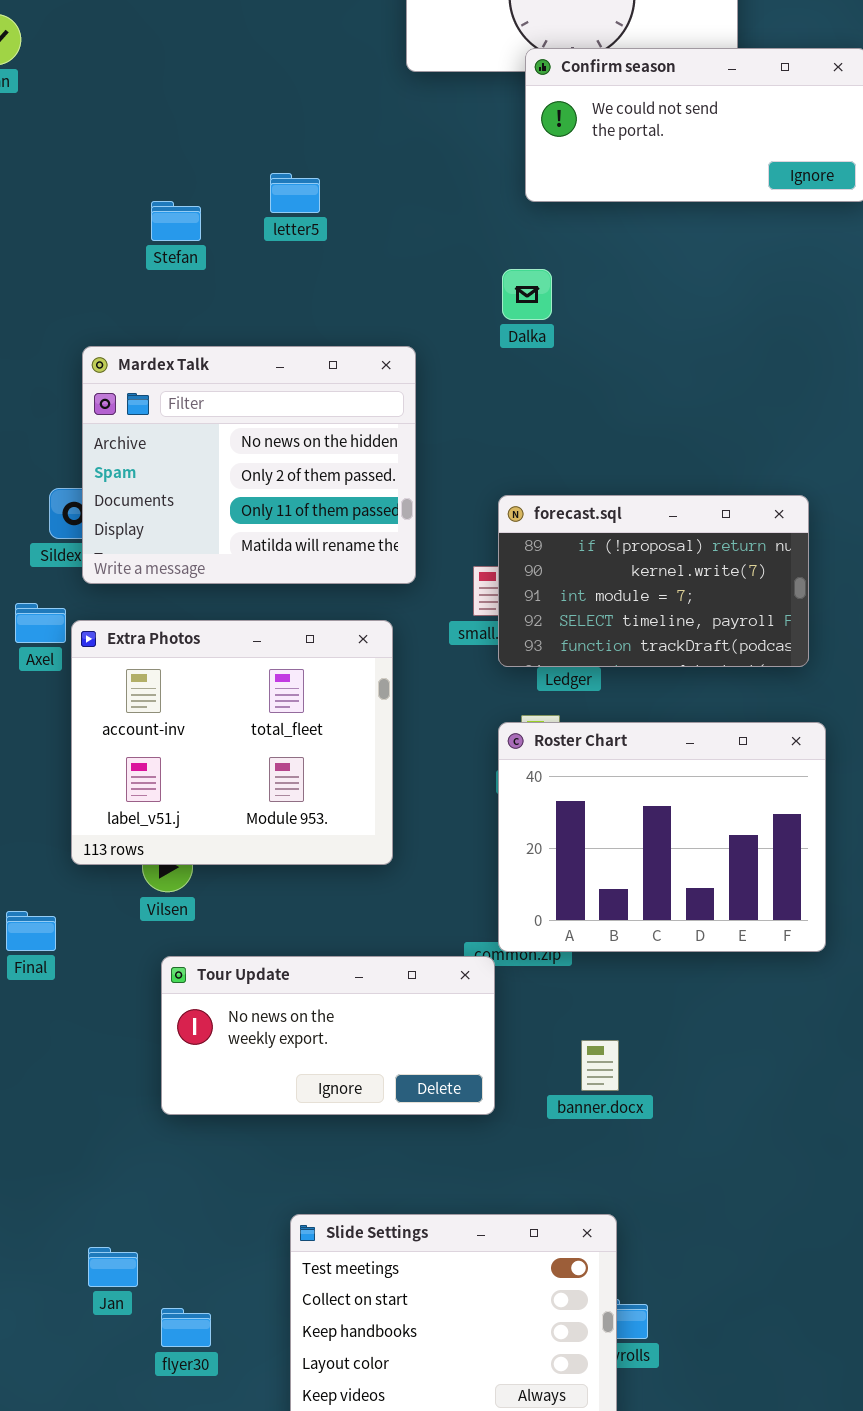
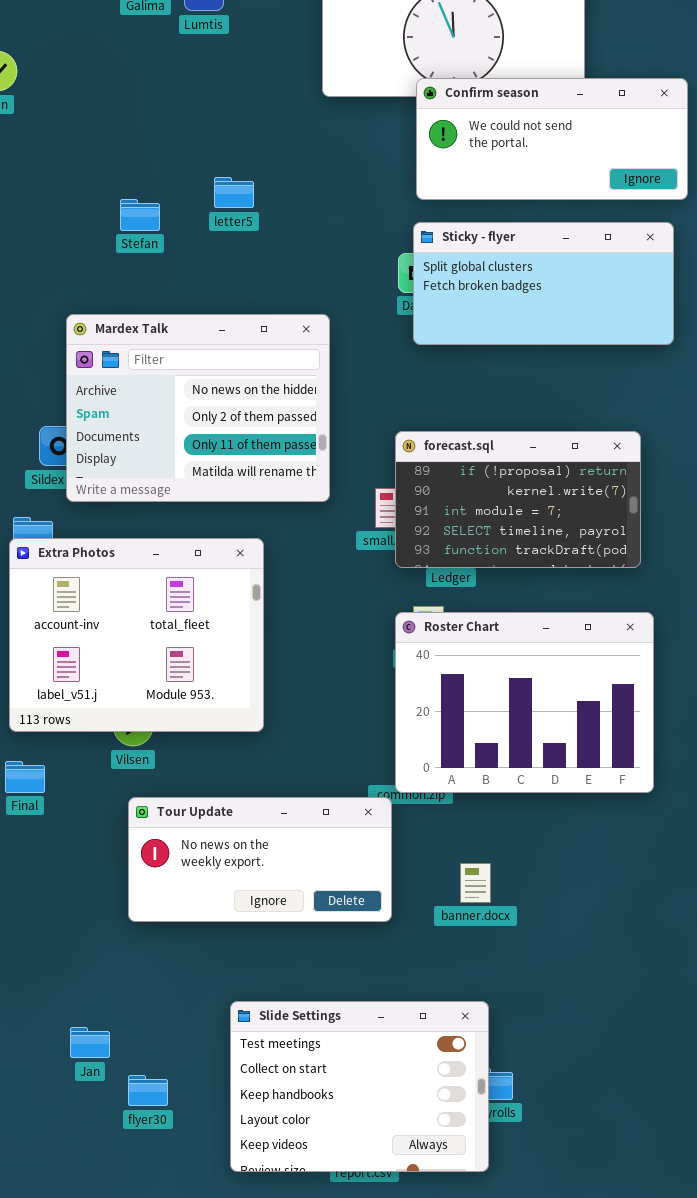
Sticky - flyer: none -> [413,222,674,345], opened
Extra Photos: [71,620,393,865] -> [9,538,264,732], moved

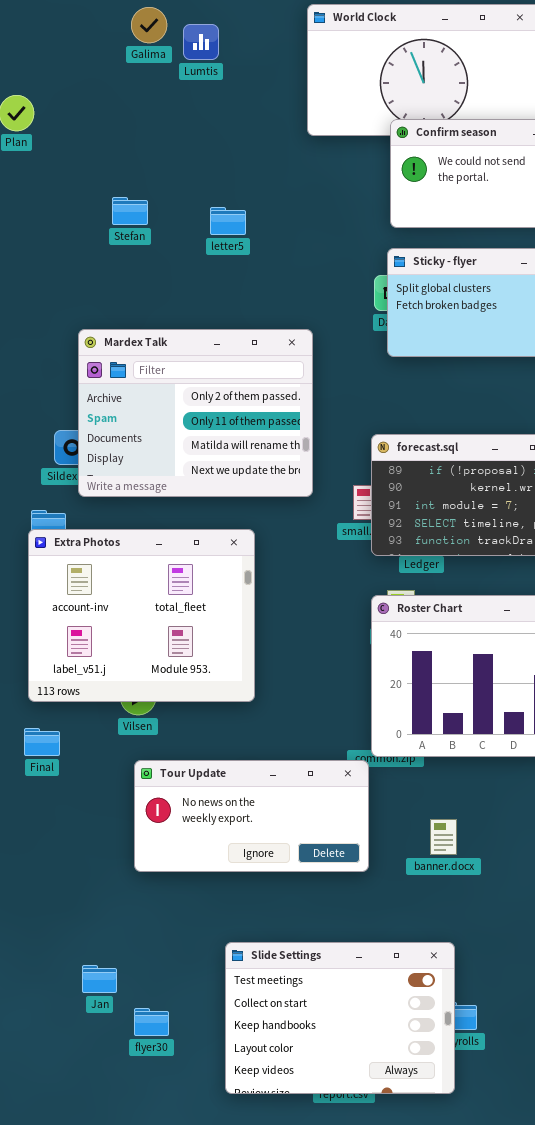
Stefan: [120,199,160,231] -> [112,197,148,225], moved
Mardex Talk: [66,314,330,502] -> [78,329,313,497], scrolled down 1 row

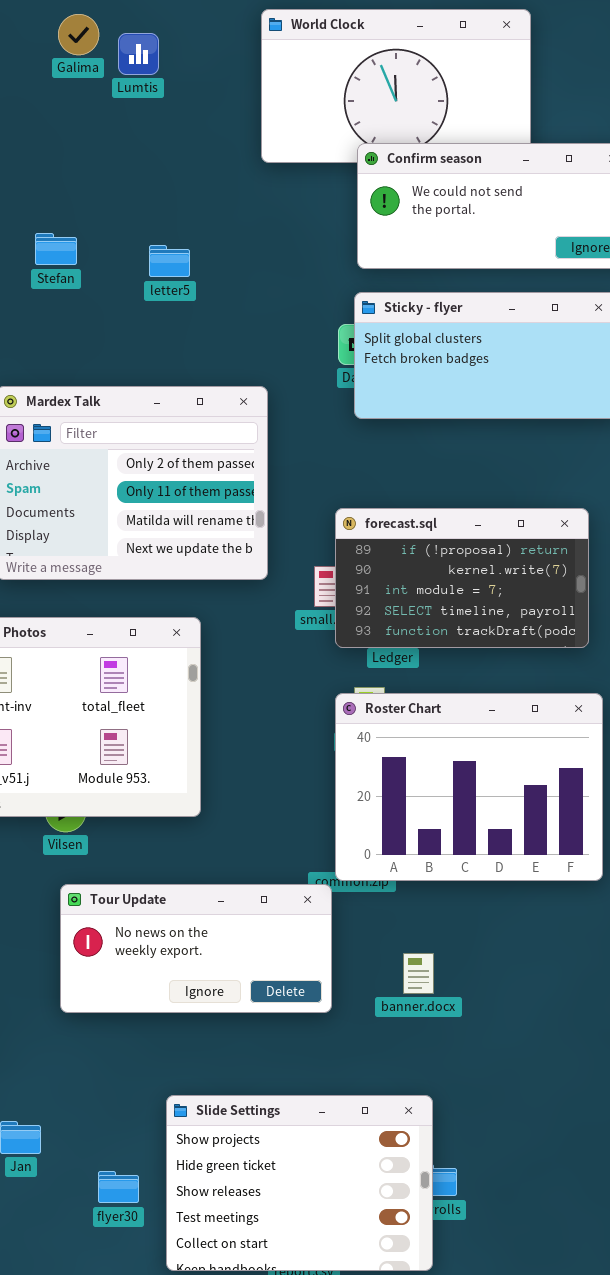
Slide Settings: [225,942,455,1094] -> [166,1095,433,1271], scrolled up 3 rows
flyer30: [134,1008,169,1036] -> [98,1171,139,1203], moved

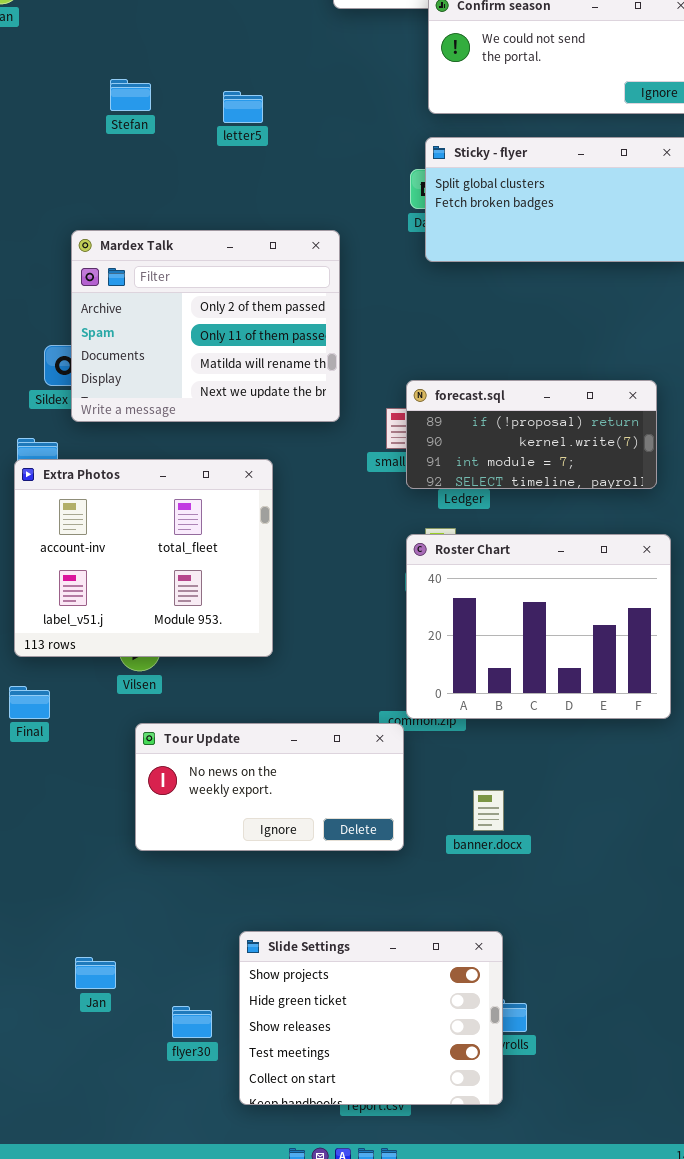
forecast.sql: [335,508,589,648] -> [406,380,657,489], resized

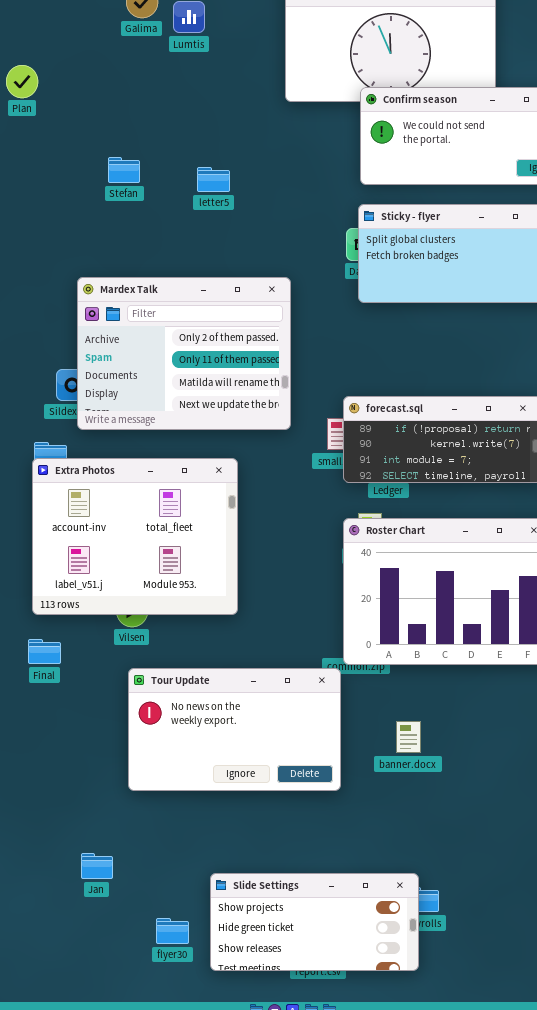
Tour Update: [135,723,404,851] -> [128,668,341,791], resized
Slide Settings: [239,931,503,1105] -> [210,873,419,971], resized
flyer30: [172,1006,212,1038] -> [156,918,189,944], moved

